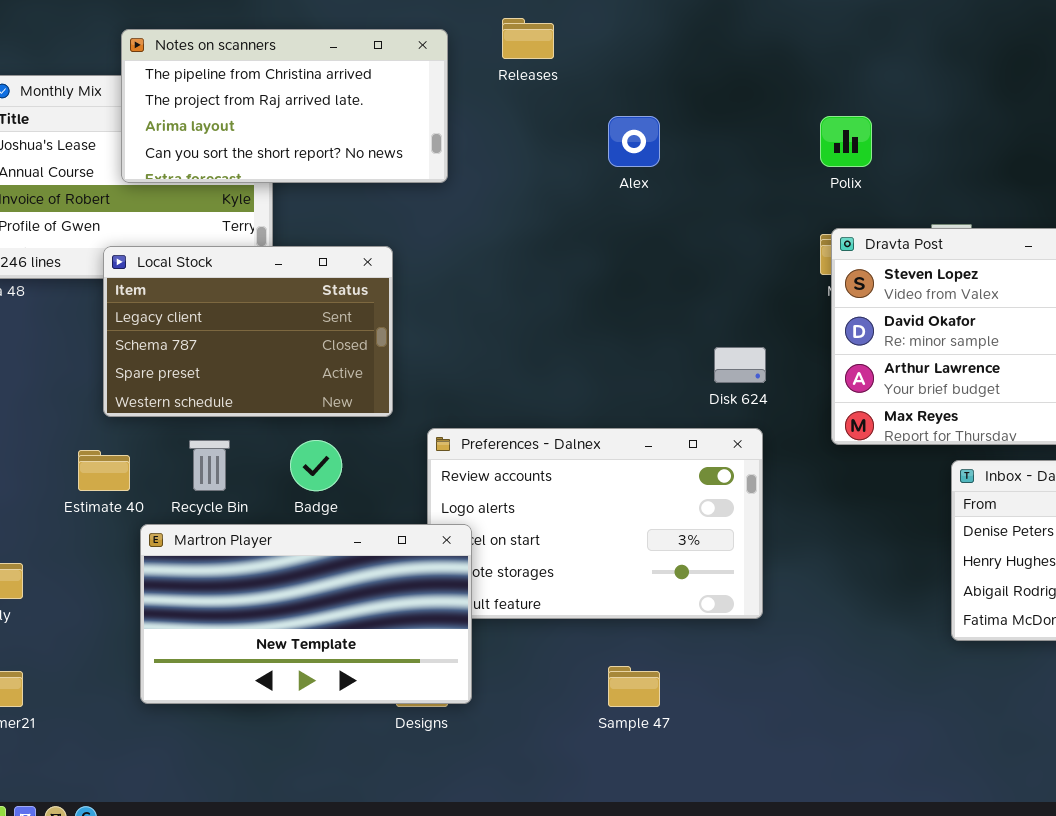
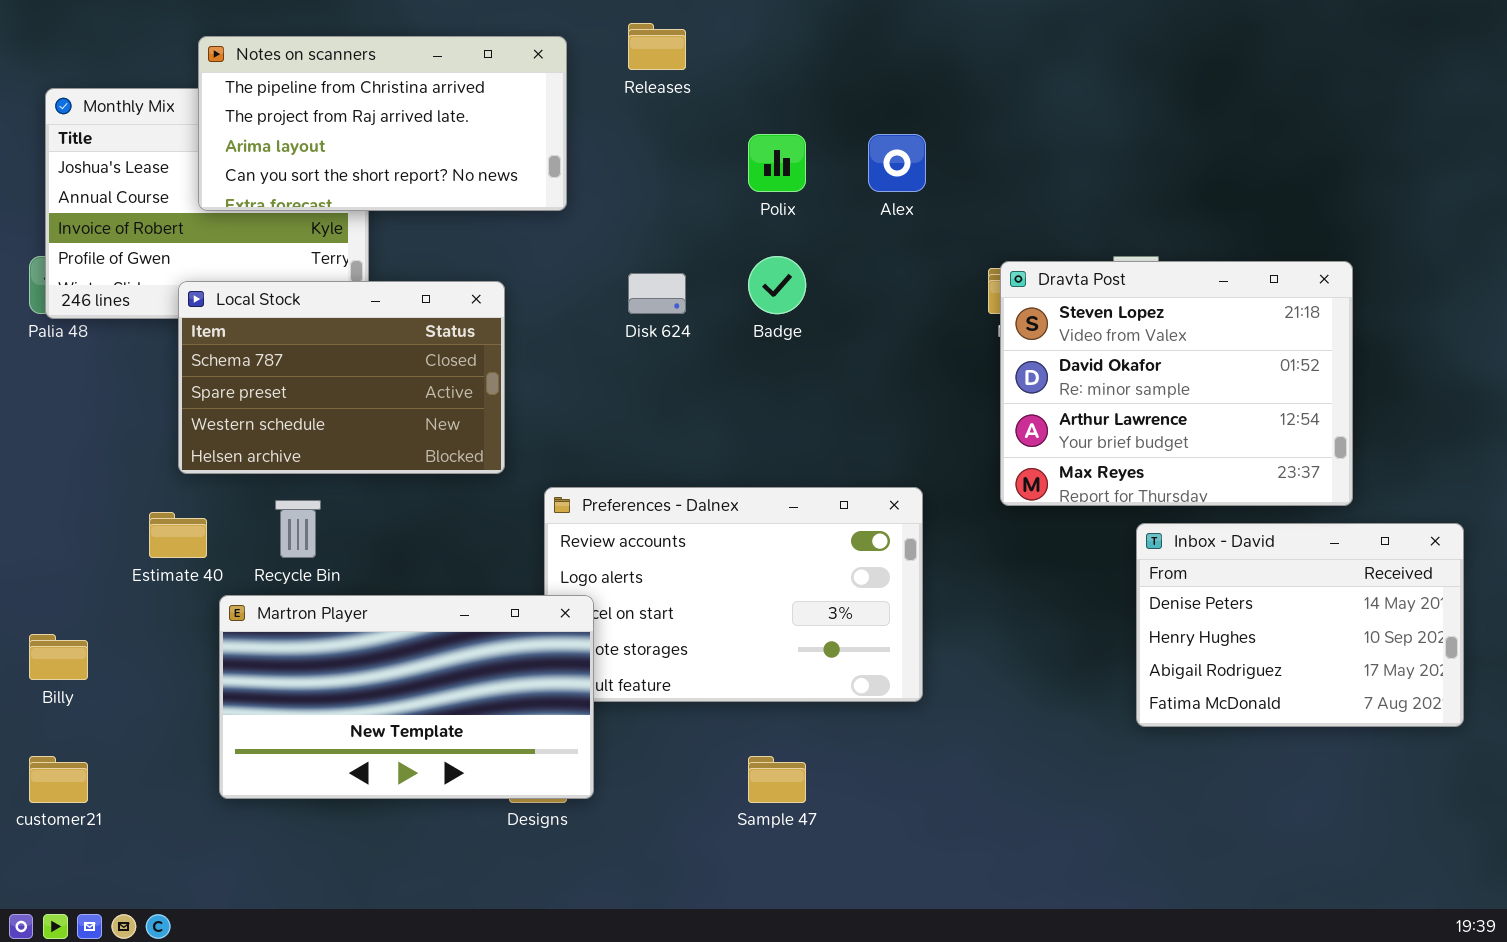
Alex: [608,116,660,167] -> [868,134,926,192], moved
Polix: [820,116,872,167] -> [748,134,806,192], moved
Local Stock: [103,246,393,417] -> [178,281,505,474], scrolled down 1 row
Disk 624: [714,347,766,383] -> [628,273,686,314], moved
Badge: [290,440,342,491] -> [748,256,806,314], moved

